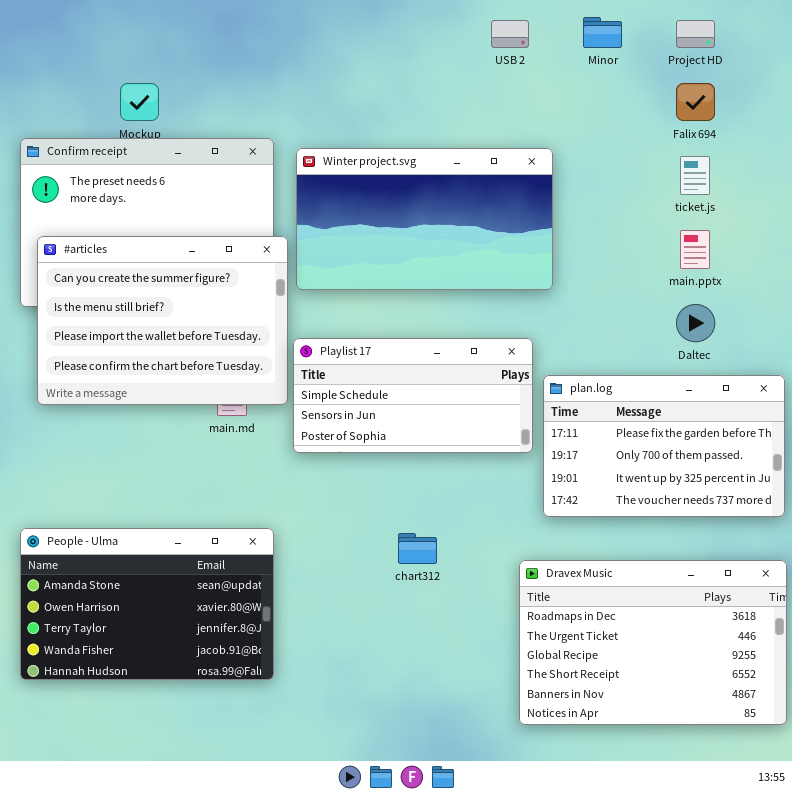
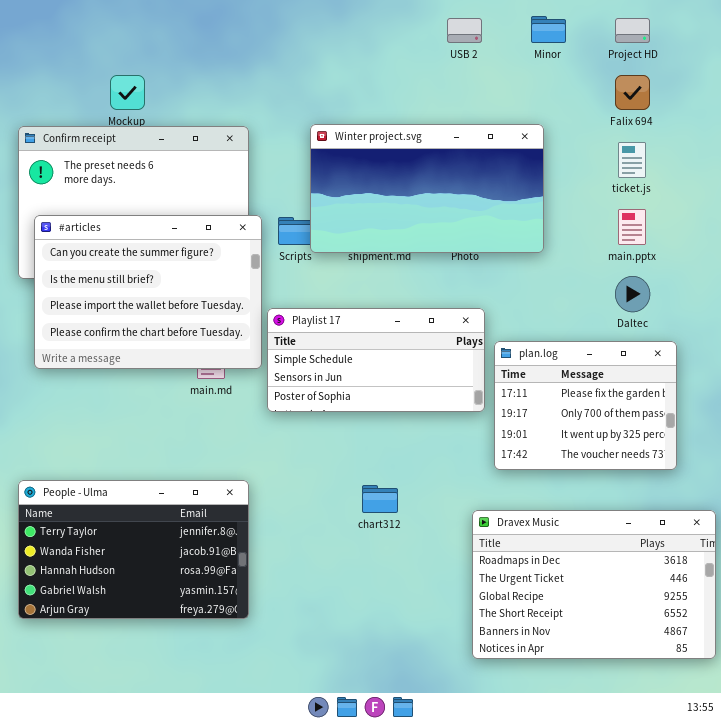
Winter project.svg: [296,148,553,290] -> [310,124,544,253], moved
plan.log: [543,375,785,517] -> [494,341,677,470], resized
People - Ulma: [20,528,274,680] -> [18,480,249,619], scrolled down 2 rows

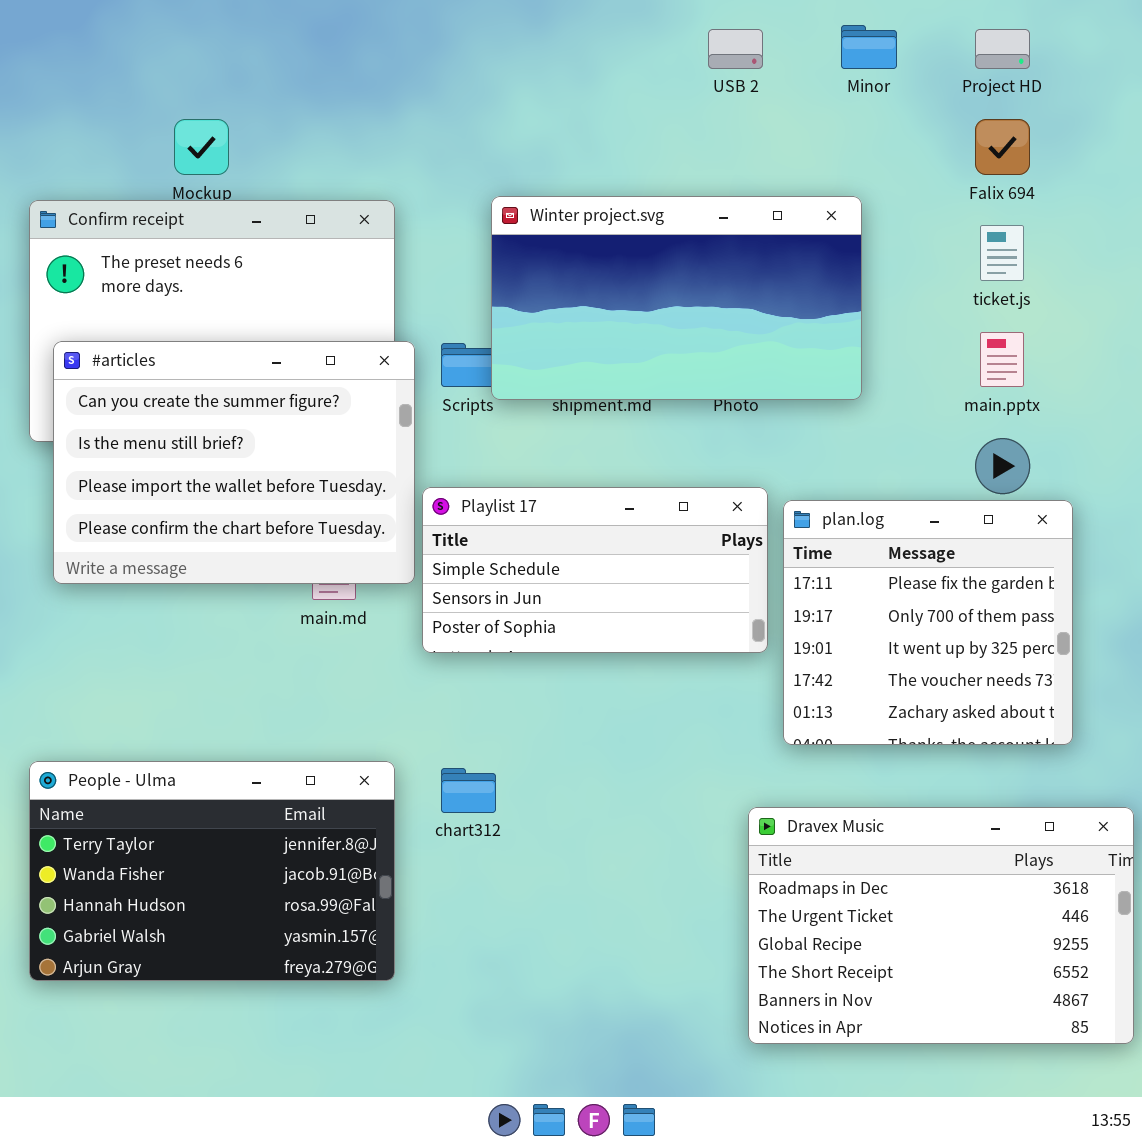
plan.log: [494,341,677,470] -> [783,500,1073,745], resized
chart312: [362,485,398,513] -> [441,768,496,813], moved

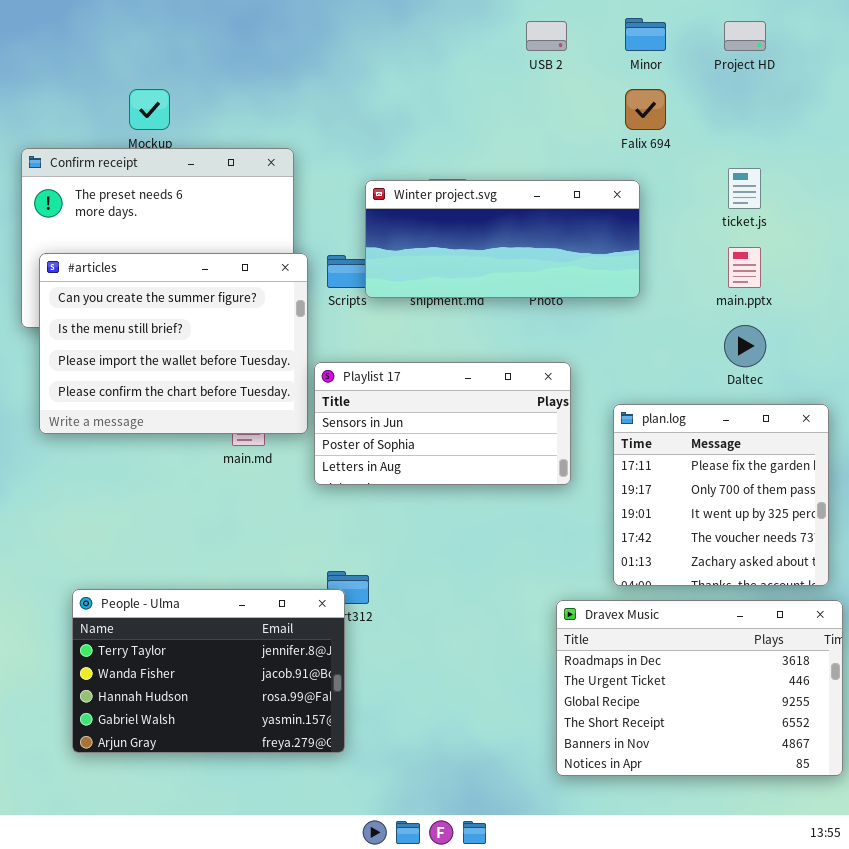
Falix 694: [975,119,1030,175] -> [625,89,666,130], moved
Winter project.svg: [491,196,862,400] -> [365,180,640,298], resized
Playlist 17: [422,487,768,653] -> [314,362,571,485], scrolled down 1 row
plan.log: [783,500,1073,745] -> [613,404,829,586], moved
People - Ulma: [29,761,395,981] -> [72,589,345,753], moved

